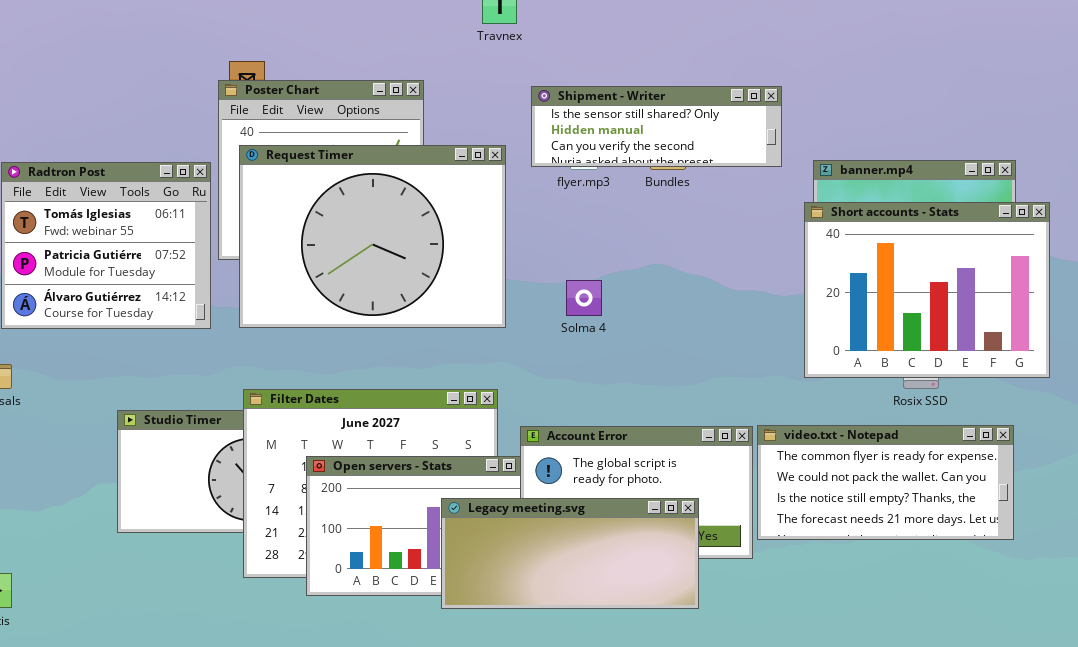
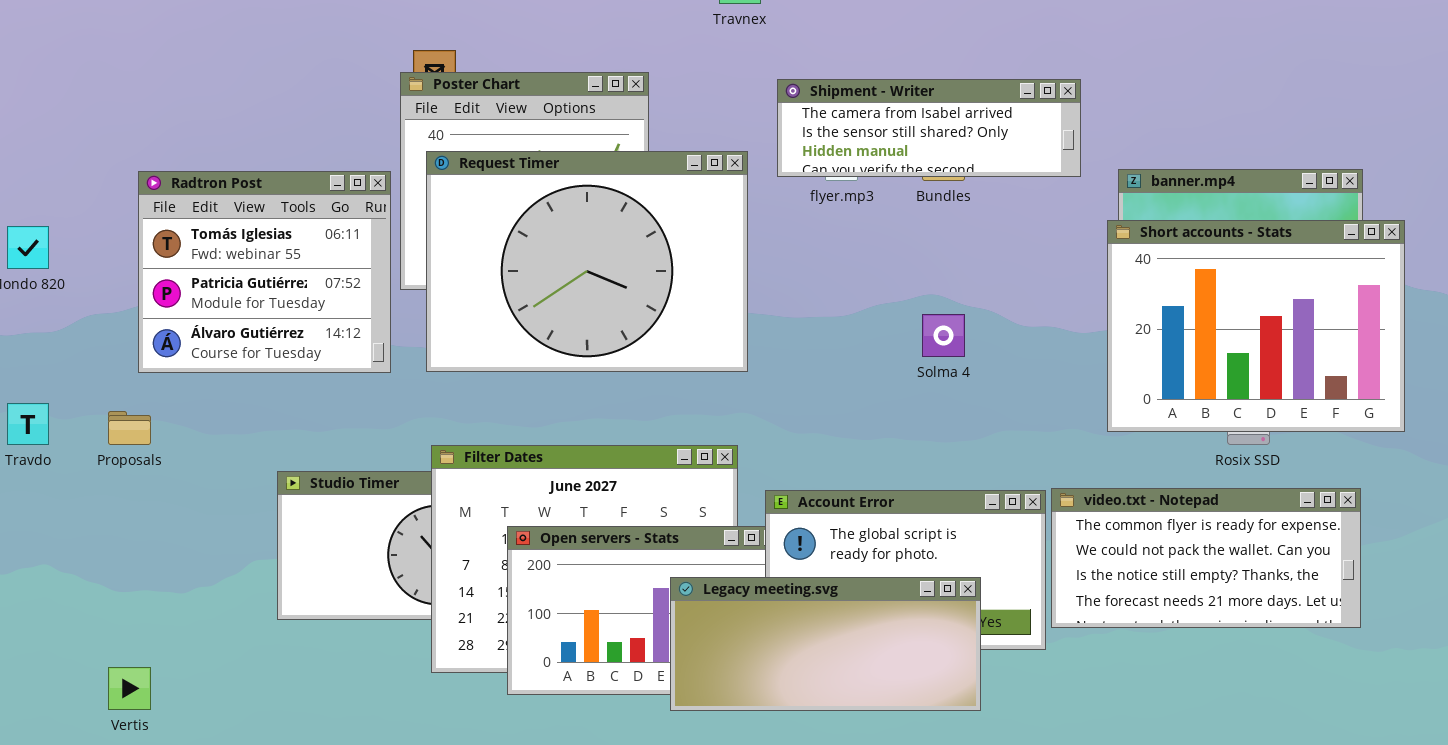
Shipment - Writer: [531,86,782,167] -> [777,79,1081,177], scrolled up 1 row
Solma 4: [566,280,602,316] -> [922,314,965,357], moved

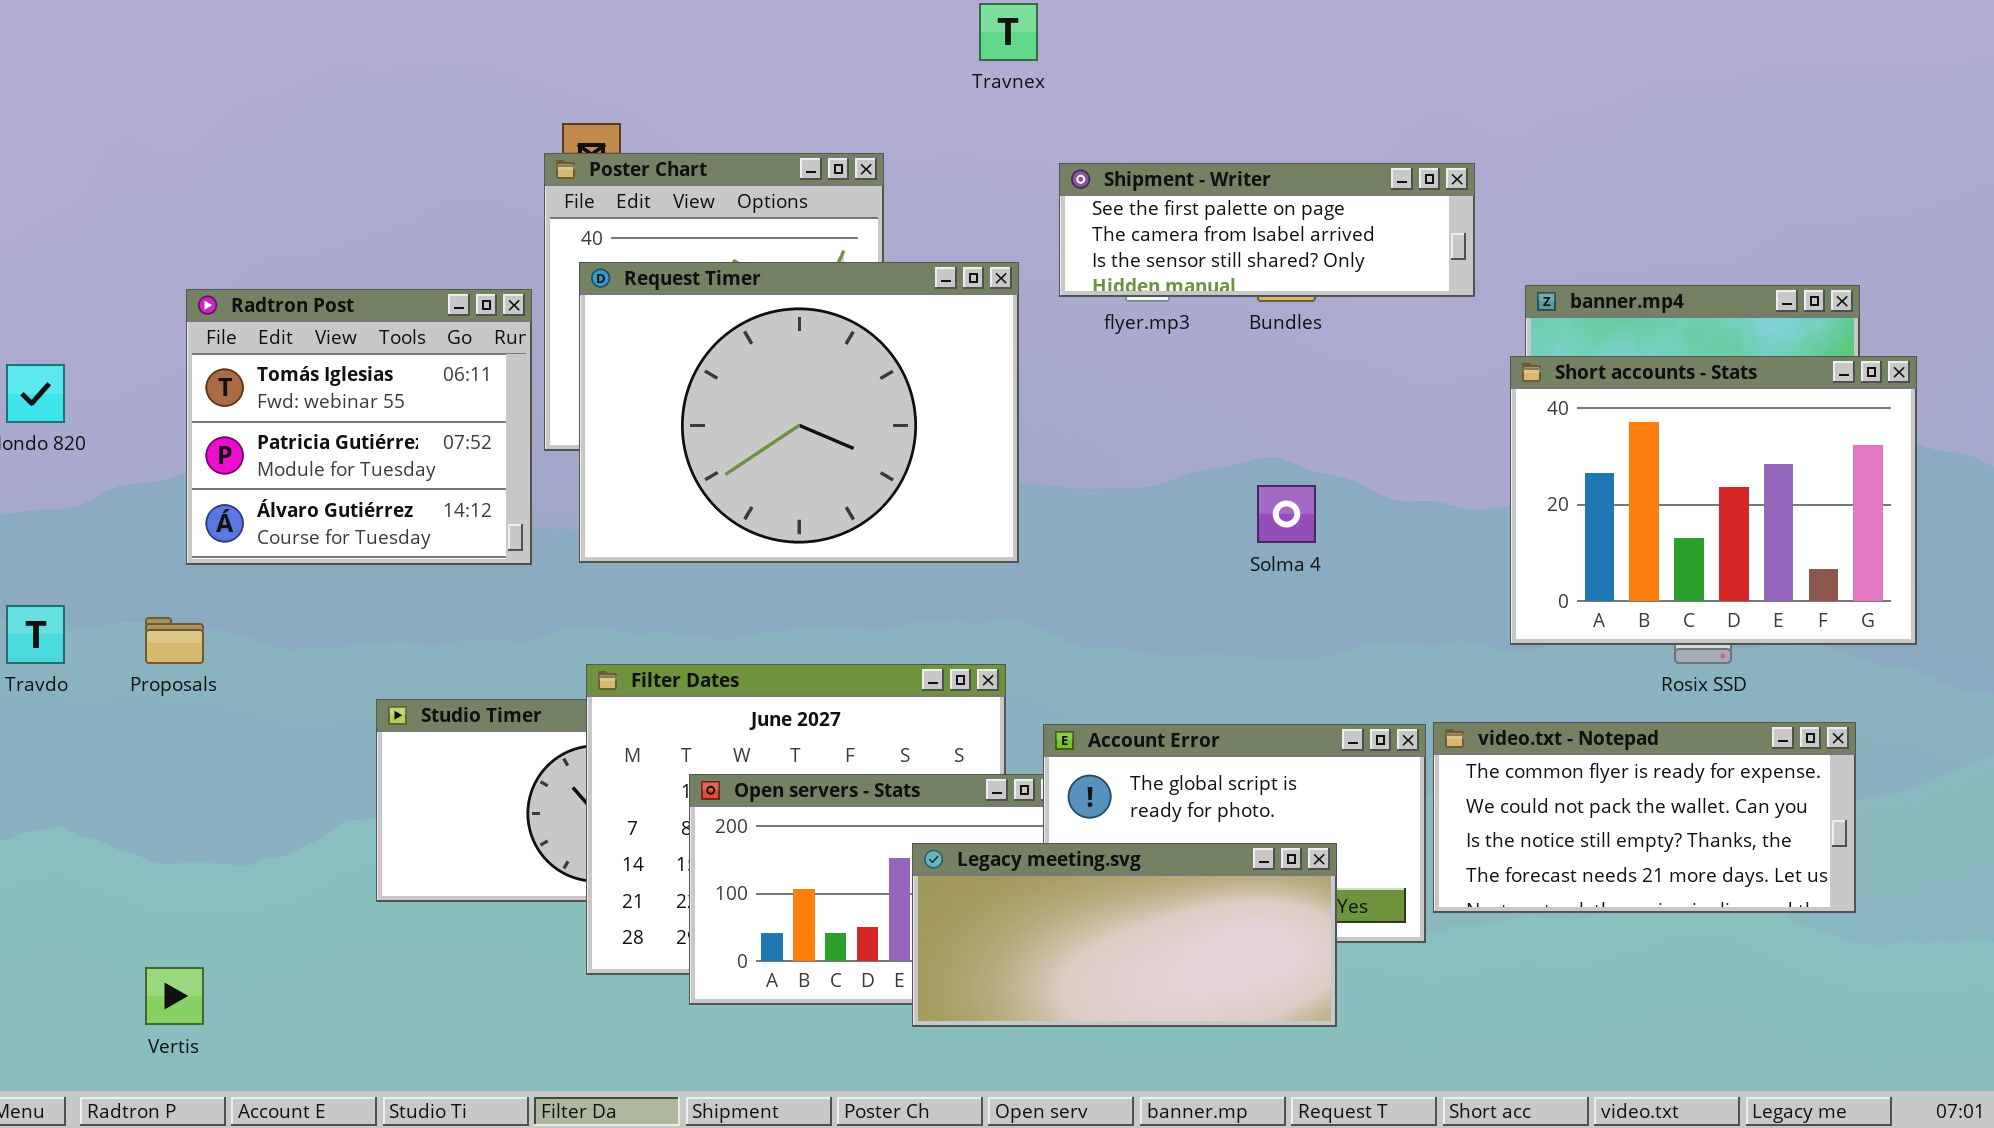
Shipment - Writer: [777,79,1081,177] -> [1059,163,1475,297], scrolled up 1 row

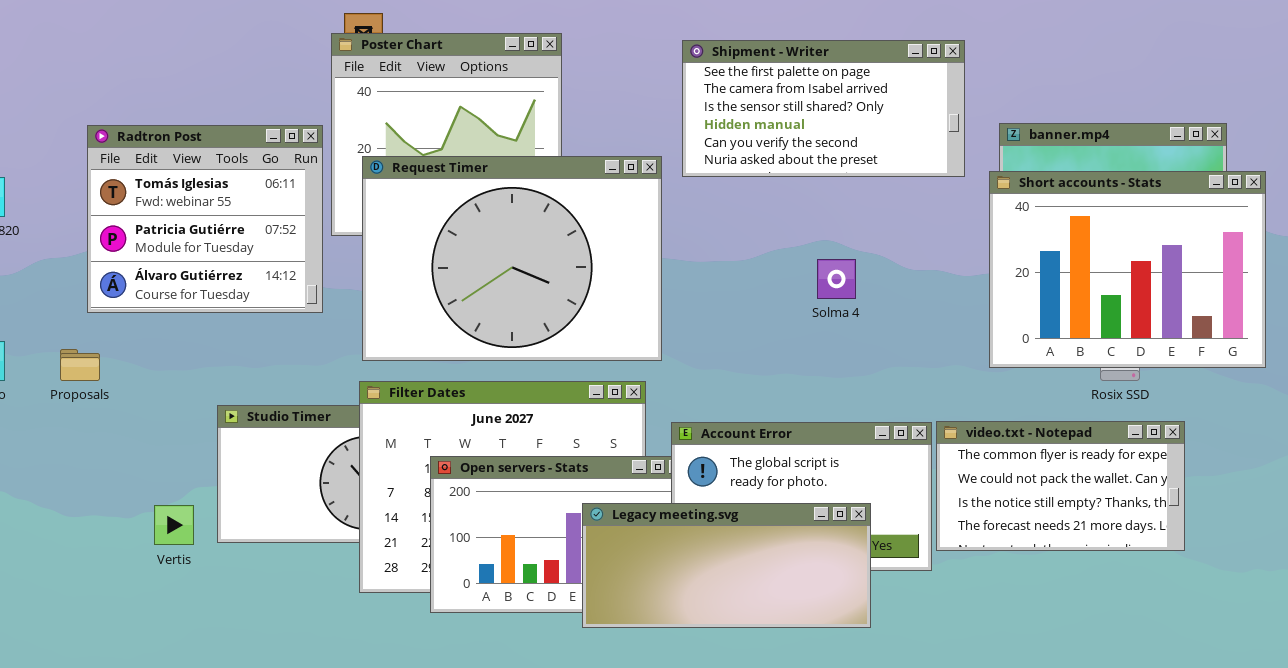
Shipment - Writer: [1059,163,1475,297] -> [682,40,965,177], resized
Request Timer: [579,262,1019,563] -> [362,156,662,361], moved
video.txt - Notepad: [1433,722,1856,913] -> [936,421,1185,551], resized
Vertis: [145,967,204,1025] -> [154,505,194,545], moved

